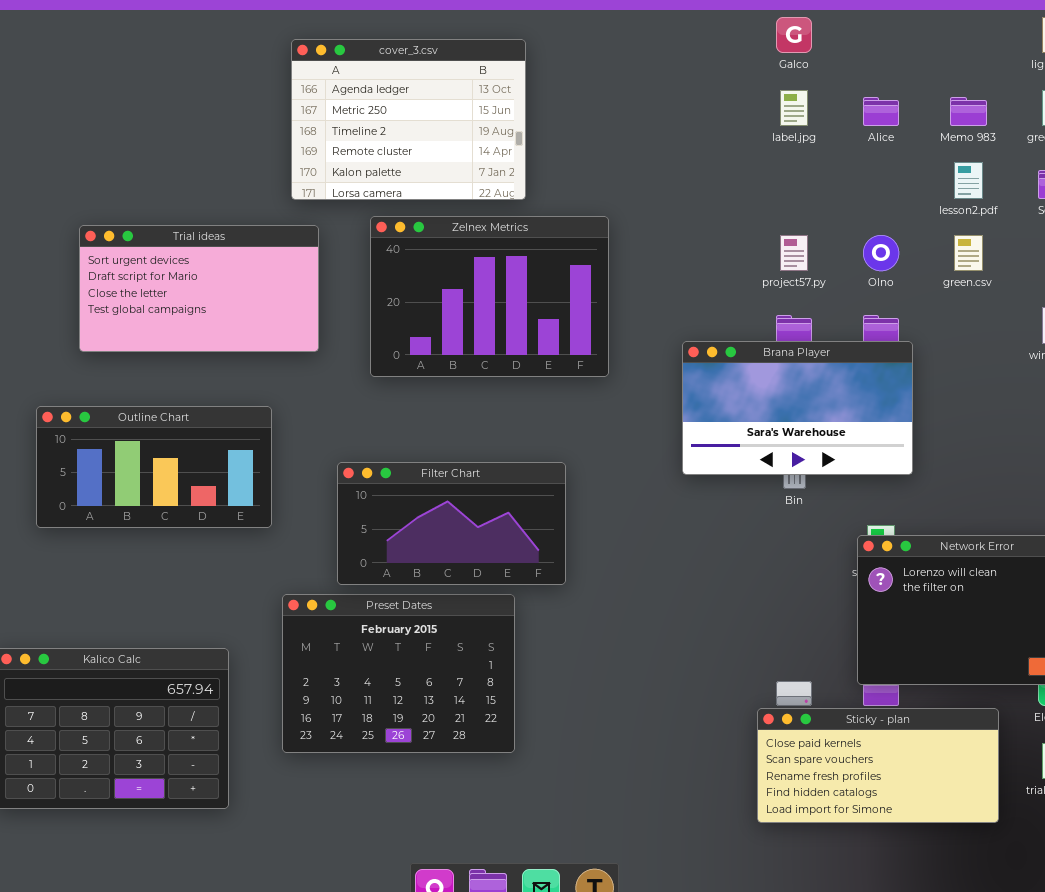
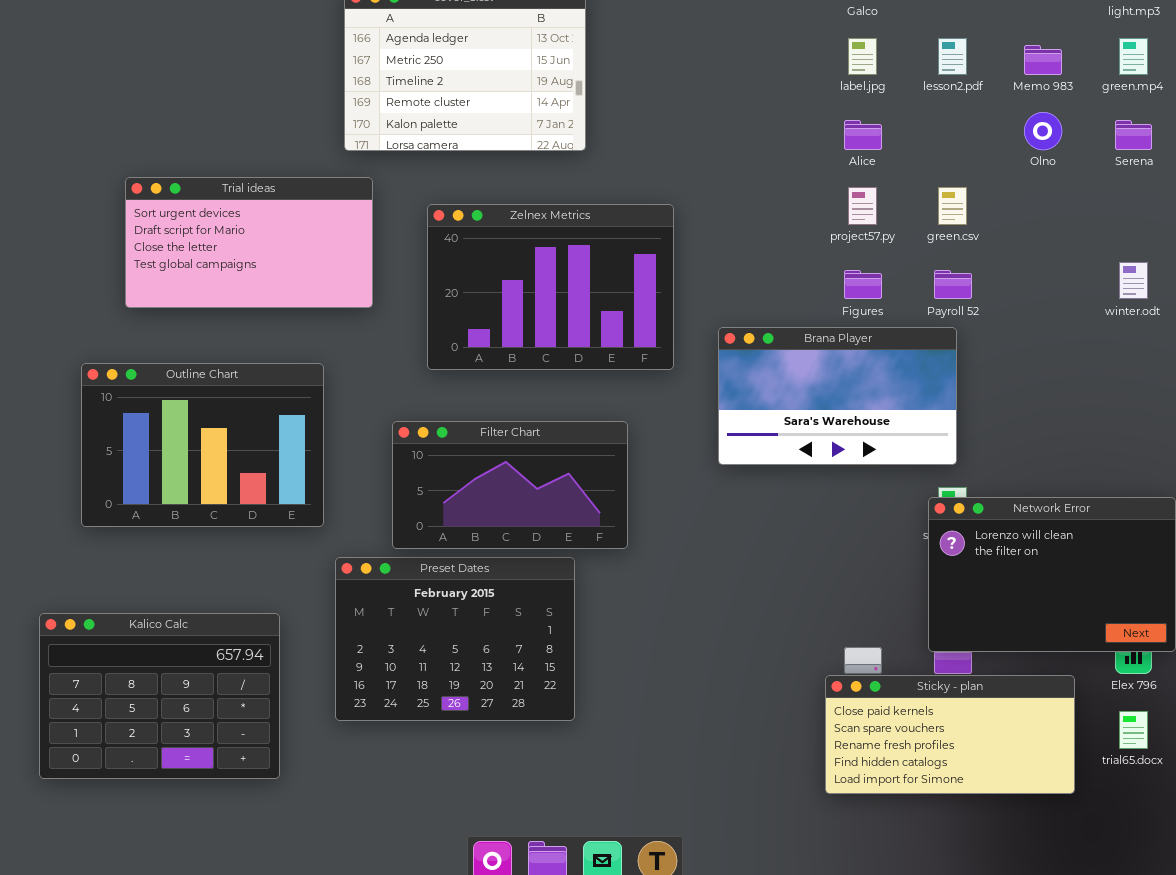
Alice: [863,97,899,126] -> [844,120,882,150], moved
lesson2.pdf: [954,162,983,199] -> [938,38,967,75], moved
Zelnex Metrics: [370,216,609,377] -> [427,204,674,370], moved
Olno: [863,235,899,271] -> [1024,112,1062,150], moved
green.csv: [954,235,983,271] -> [938,187,967,225], moved
Brana Player: [682,341,913,475] -> [718,327,957,465], moved
Outline Chart: [36,406,272,528] -> [81,363,324,527], resized

